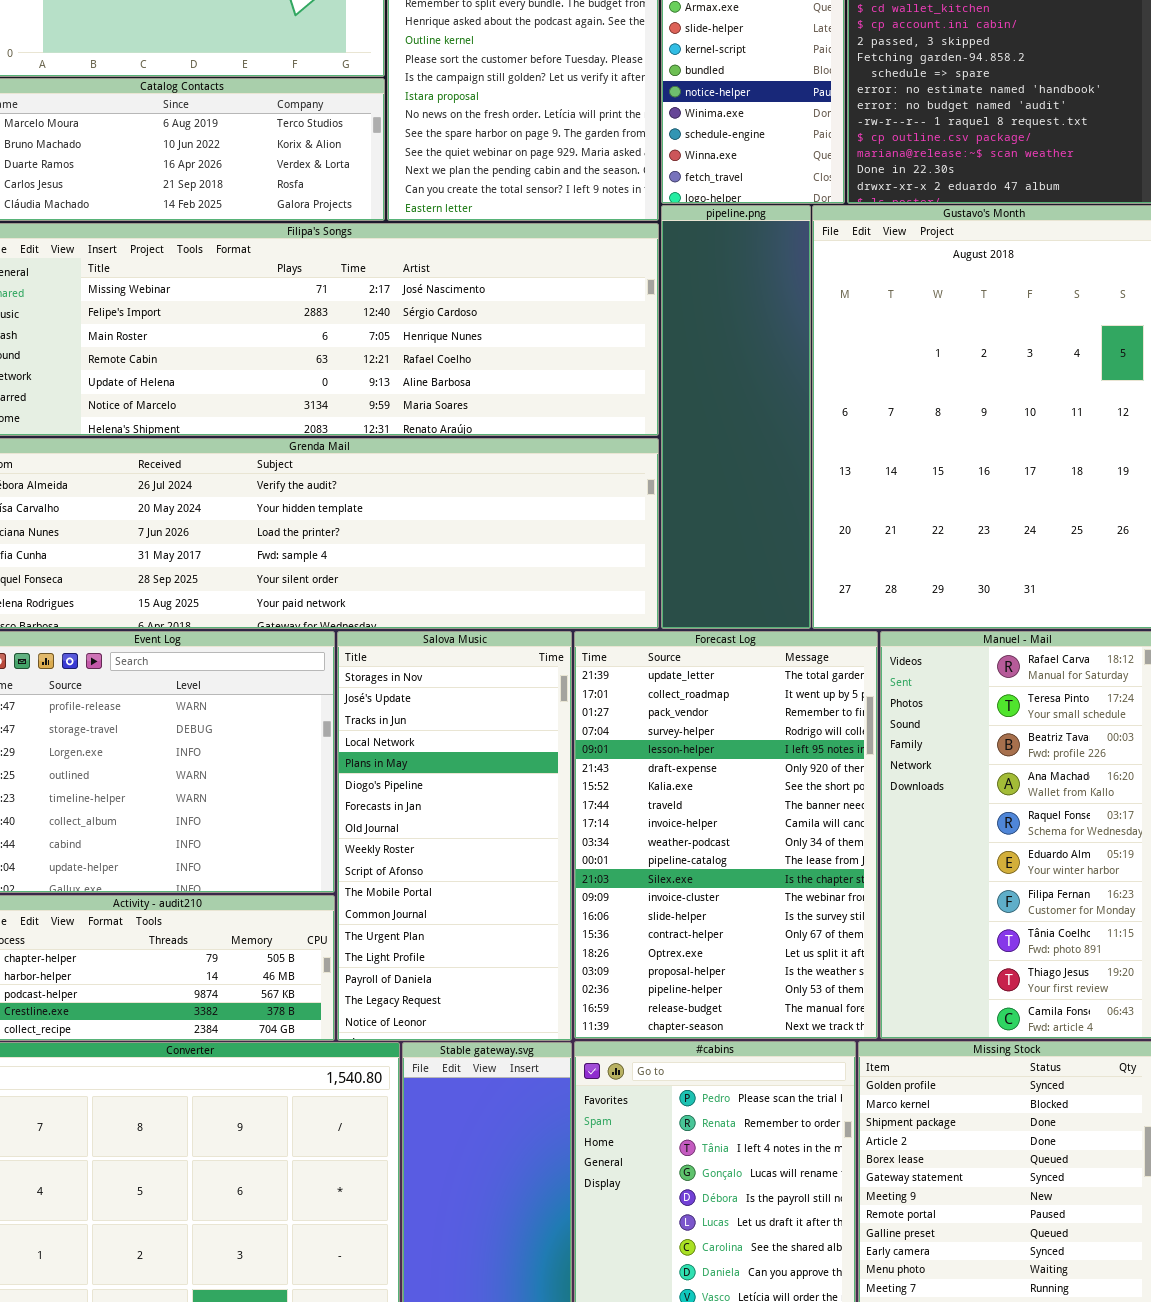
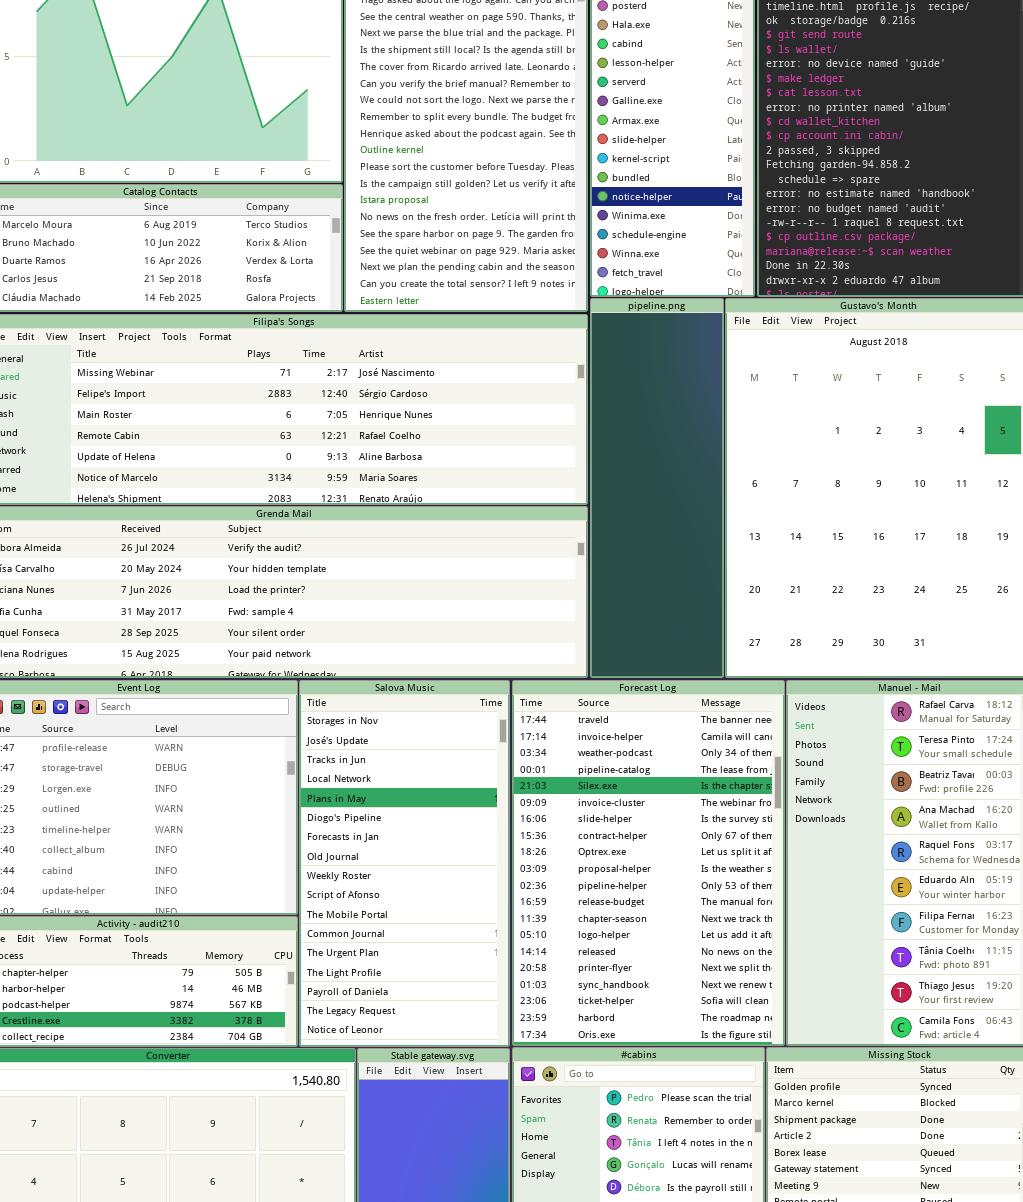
Forecast Log: [574,631,878,1039] -> [512,680,785,1046], scrolled down 7 rows

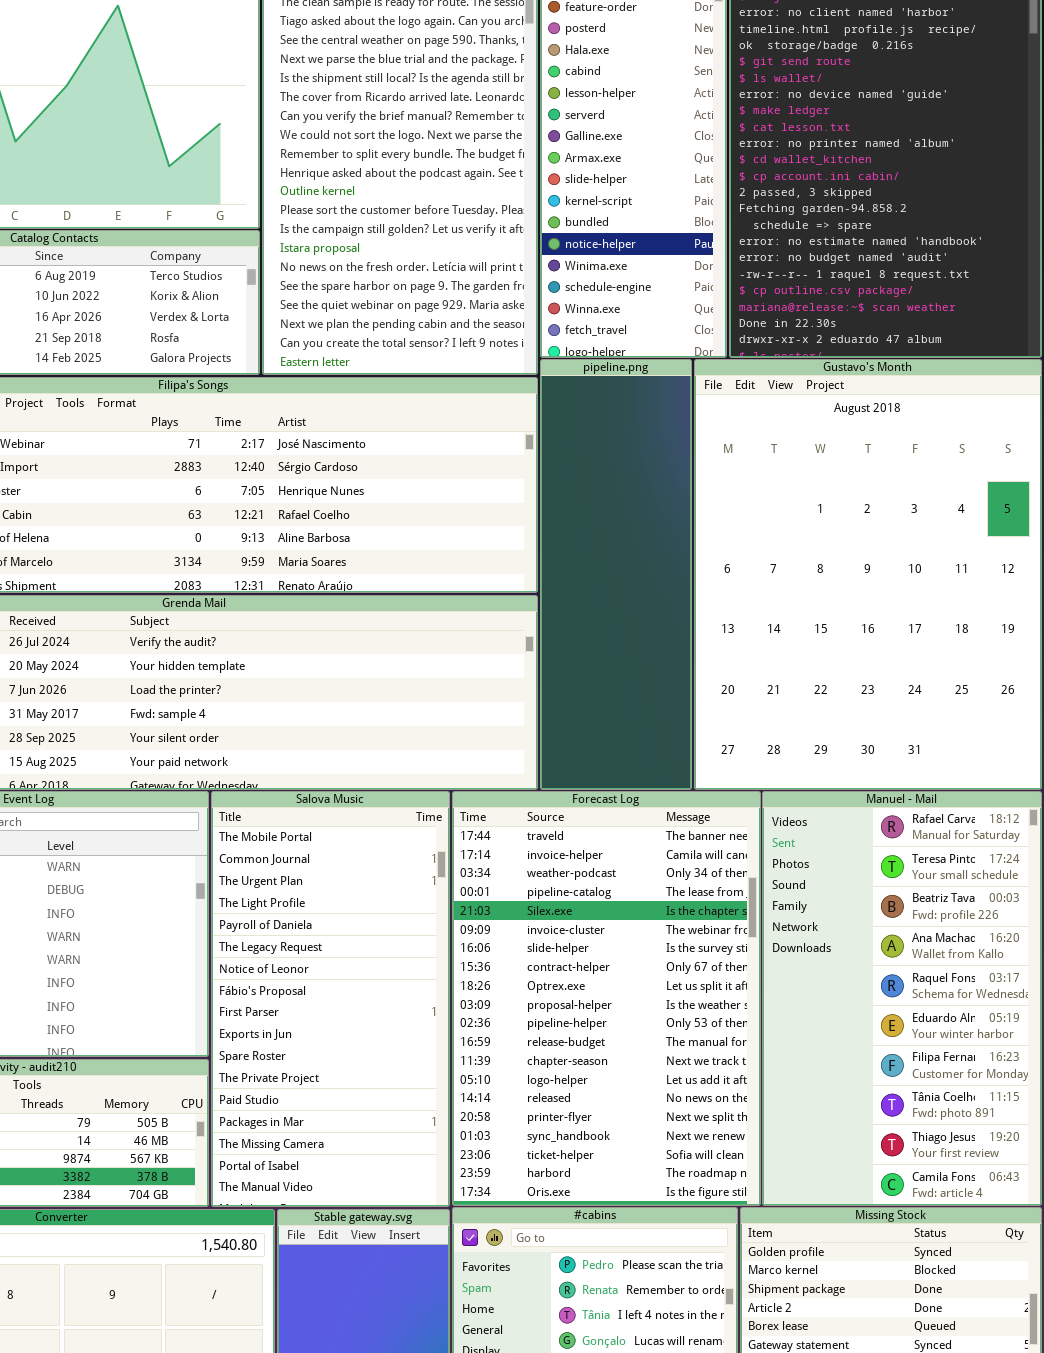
Salova Music: [299,680,510,1047] -> [211,791,450,1207], scrolled down 10 rows

